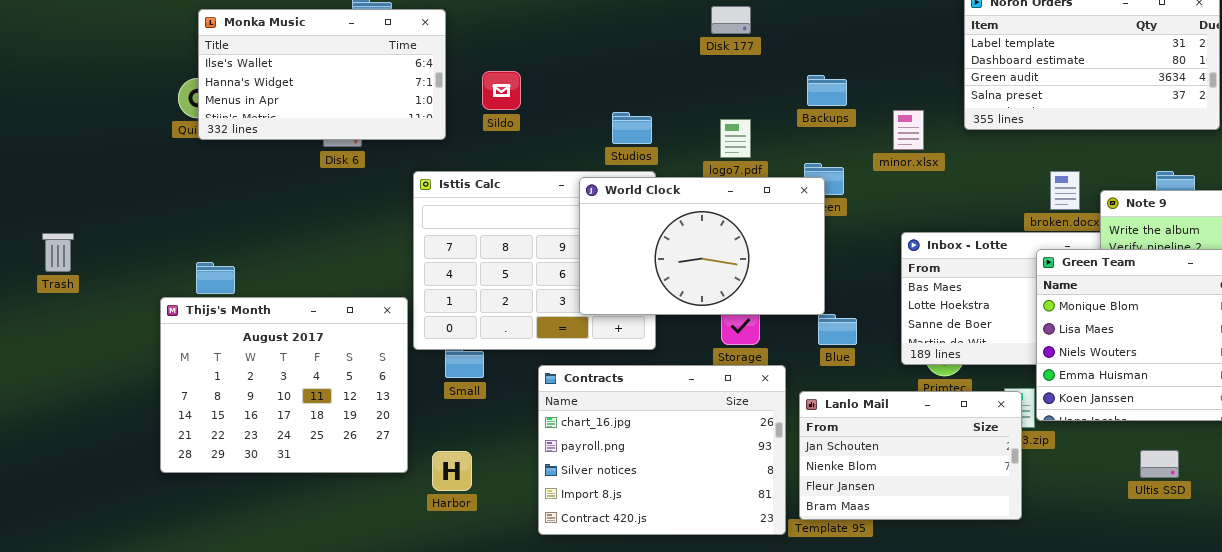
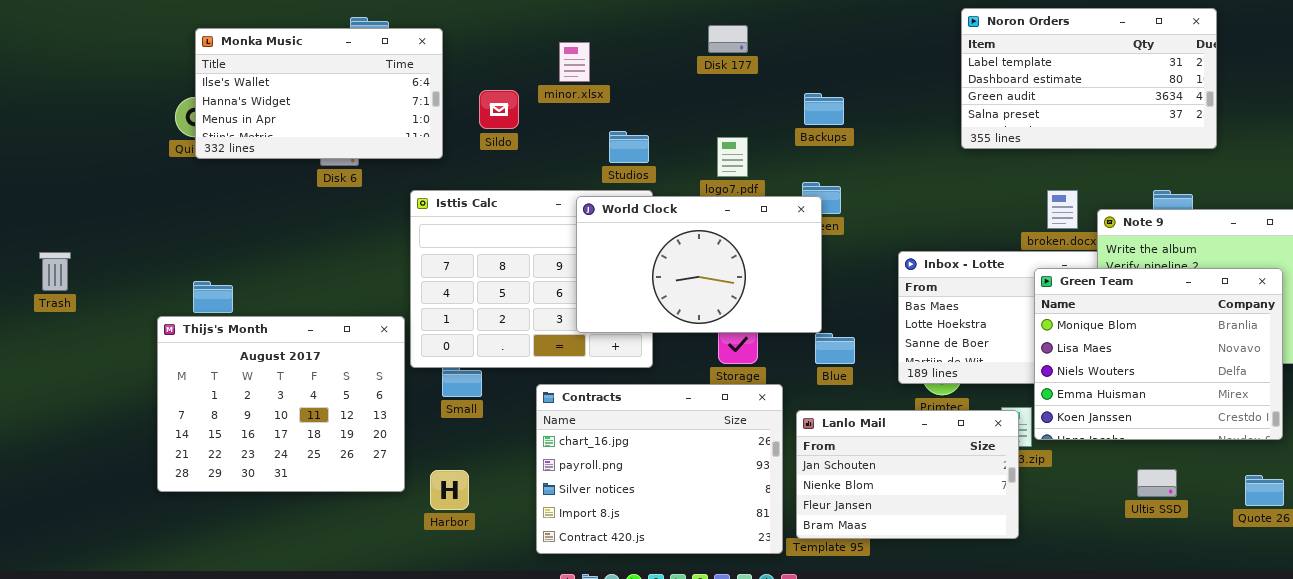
minor.xlsx: [893,110,924,150] -> [559,42,590,82], moved

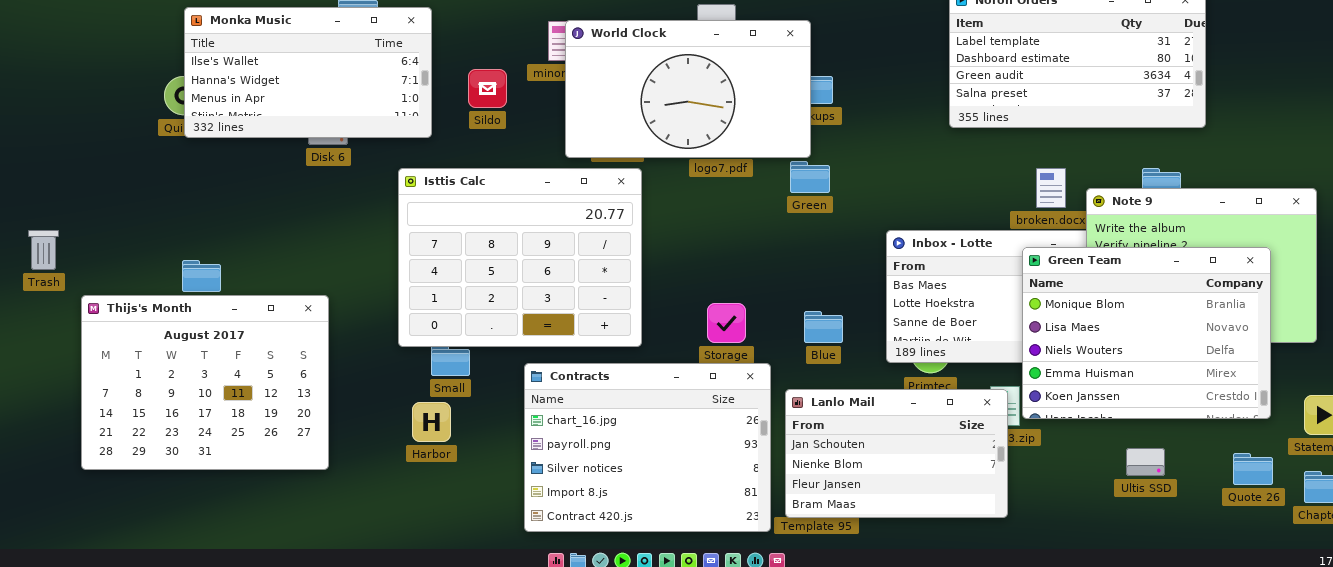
World Clock: [576,196,822,333] -> [565,20,811,158], moved
Thijs's Month: [157,316,405,492] -> [81,295,329,470], moved
Harbor: [430,470,469,510] -> [412,402,451,442], moved

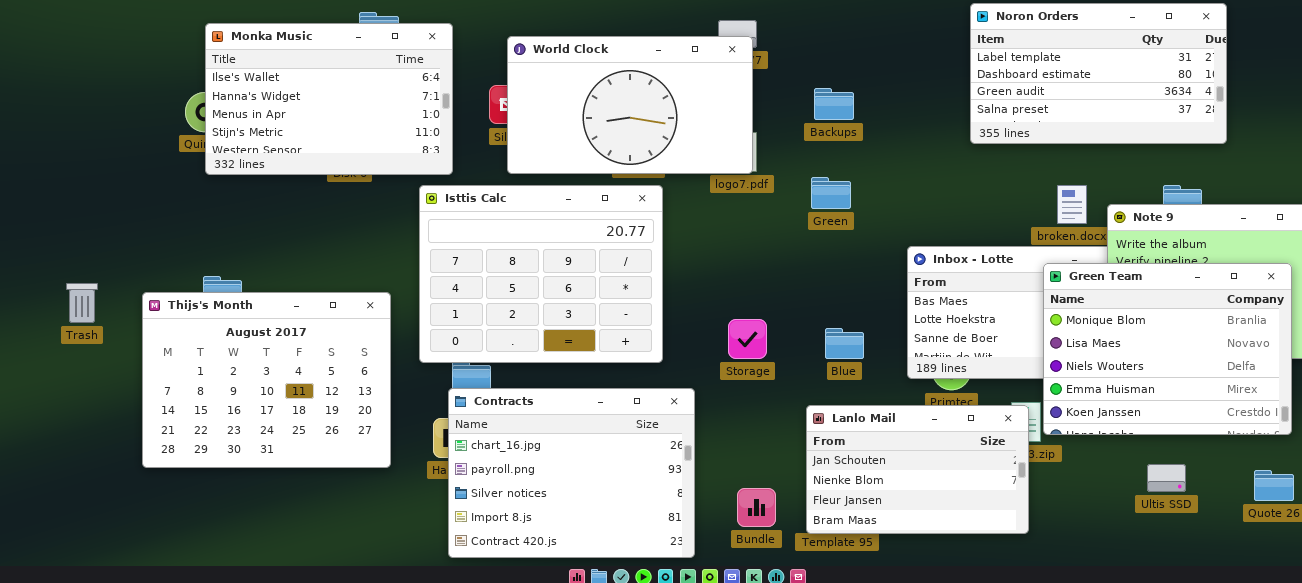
Monka Music: [184,7,432,138] -> [205,23,453,175], resized
World Clock: [565,20,811,158] -> [507,36,753,174], moved
Trash: [28,230,59,270] -> [66,283,98,323], moved
Thijs's Month: [81,295,329,470] -> [142,292,391,468], moved
Contracts: [524,363,771,532] -> [448,388,695,558], moved

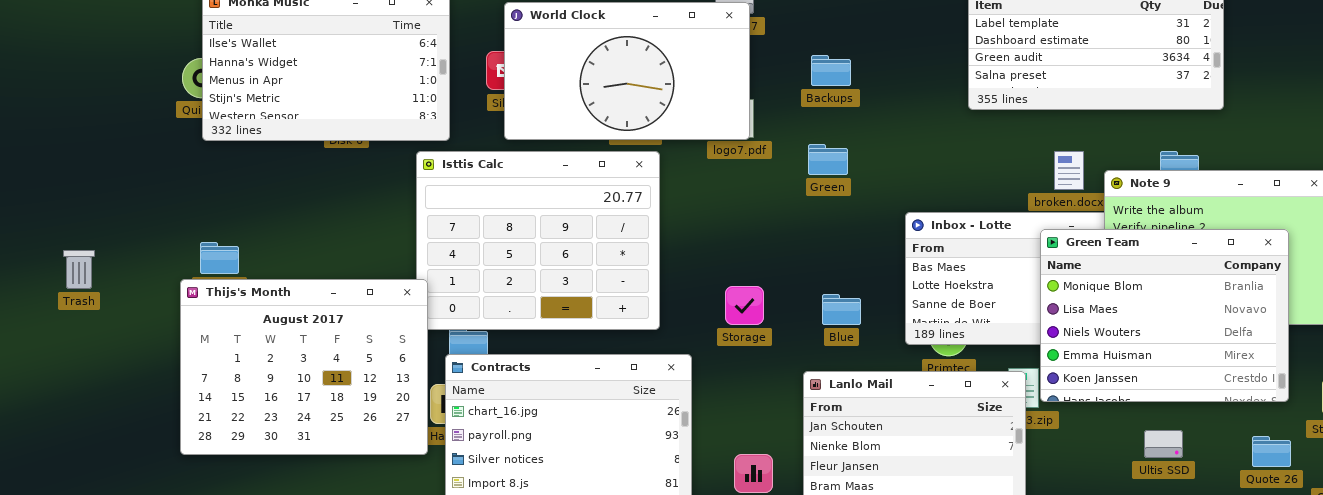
Thijs's Month: [142,292,391,468] -> [180,279,428,455], moved

